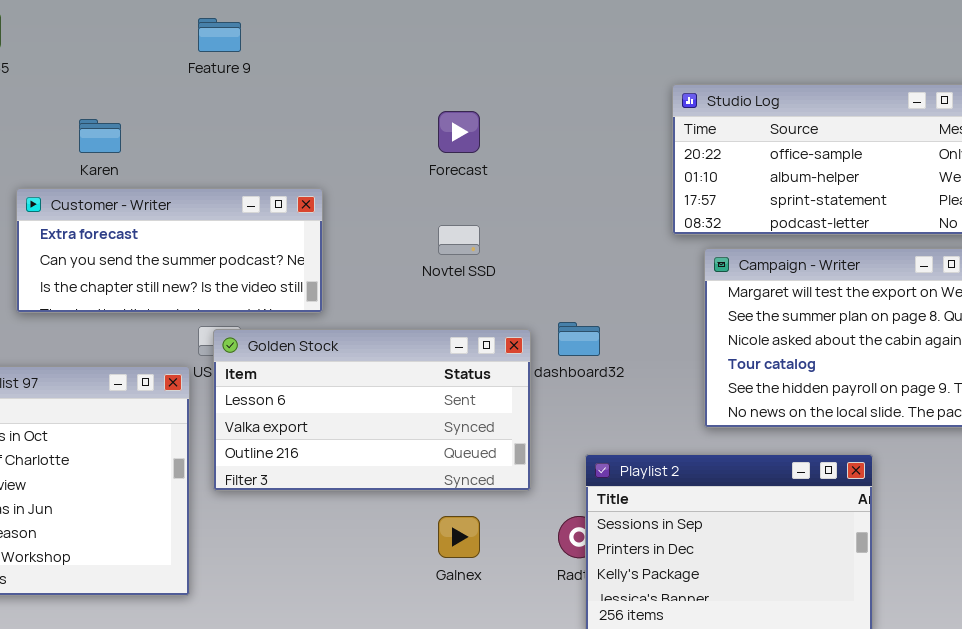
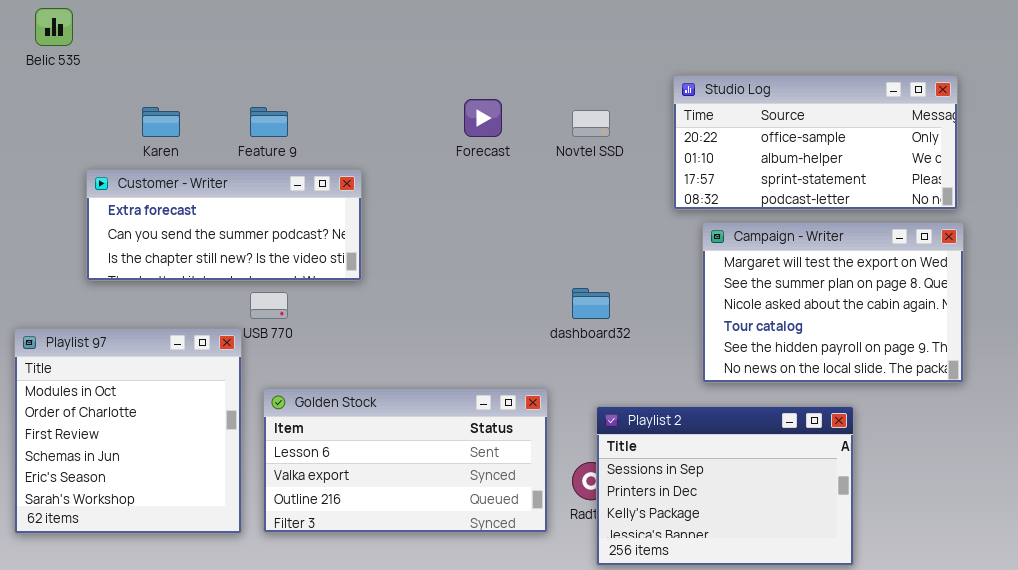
Feature 9: [198,18,241,52] -> [250,107,288,137], moved
Novtel SSD: [438,225,480,255] -> [572,110,610,137], moved
Golden Stock: [213,329,531,491] -> [263,388,548,533], moved

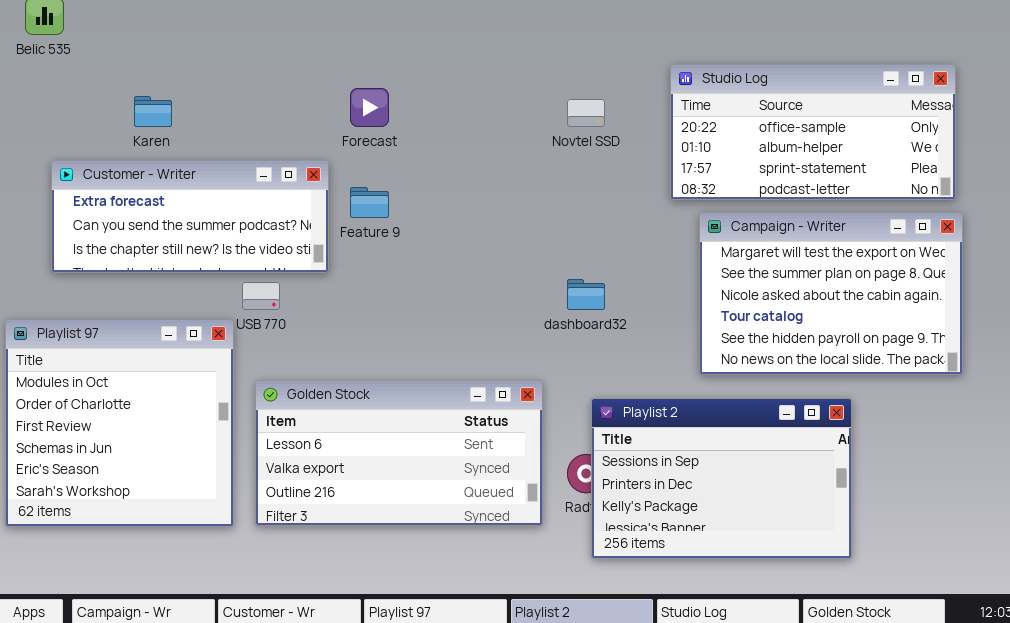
Forecast: [464,99,502,137] -> [350,88,389,127], moved
Feature 9: [250,107,288,137] -> [350,187,389,218], moved
Customer - Writer: [86,169,362,281] -> [51,160,329,273], moved

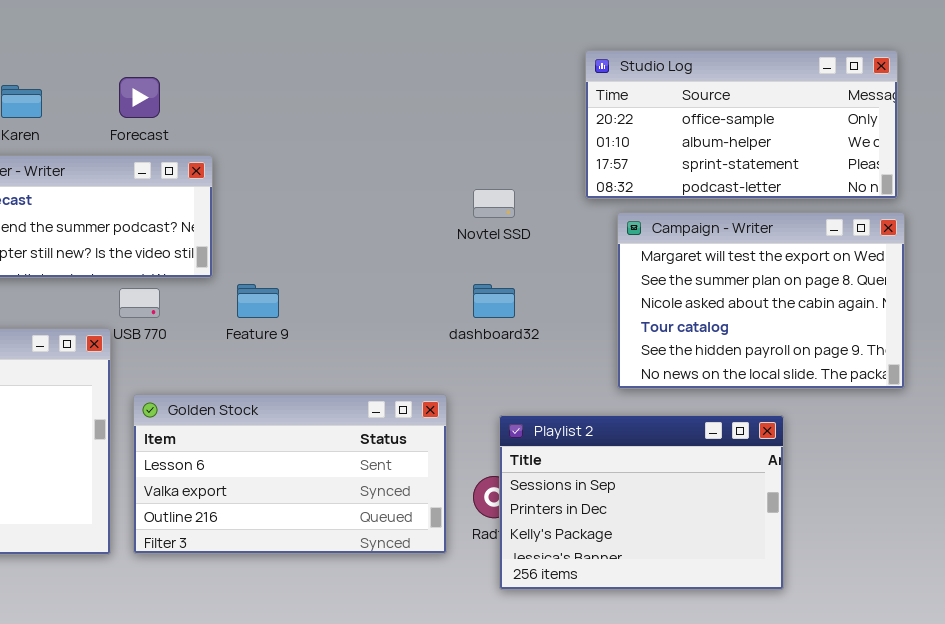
Forecast: [350,88,389,127] -> [119,77,160,118], moved
Novtel SSD: [567,99,605,127] -> [473,189,515,218], moved
Feature 9: [350,187,389,218] -> [237,284,279,318], moved

